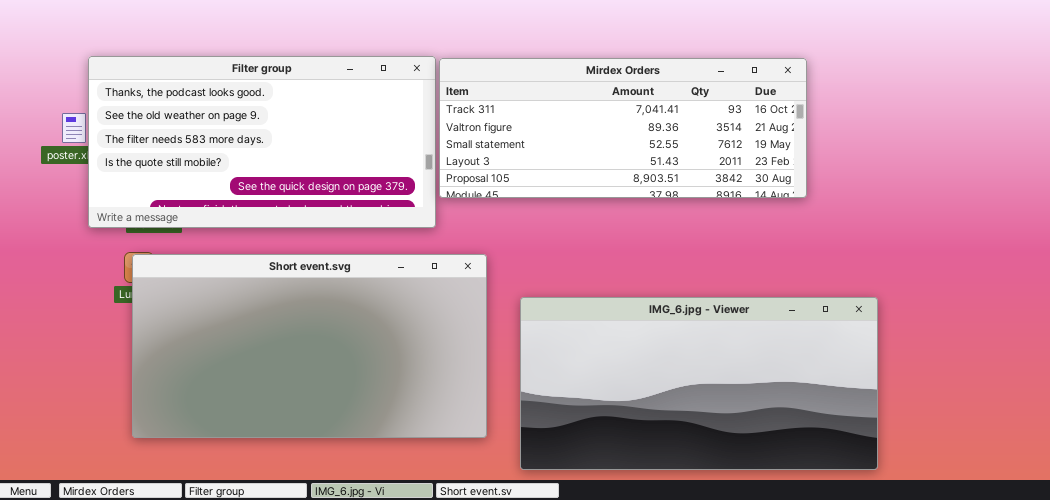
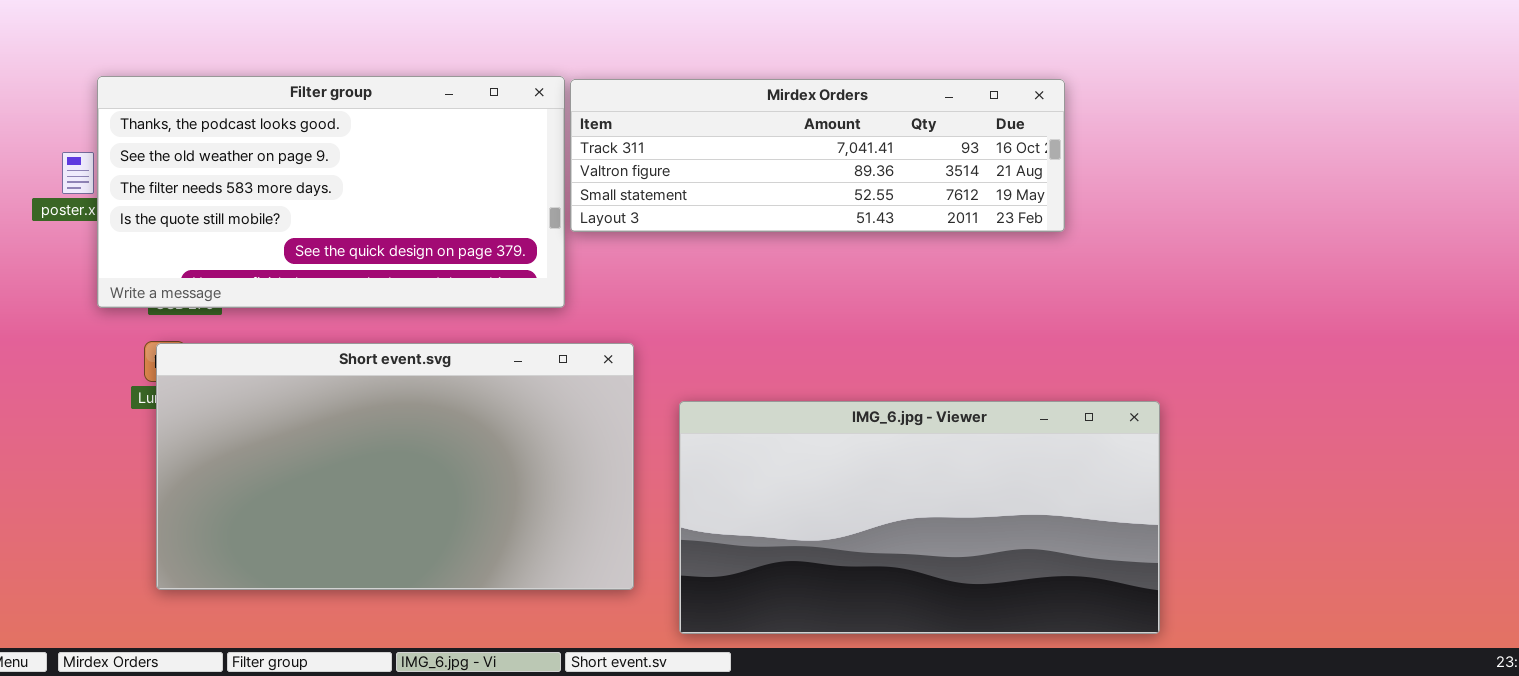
Mirdex Orders: [439,58,807,198] -> [570,79,1065,232], resized

